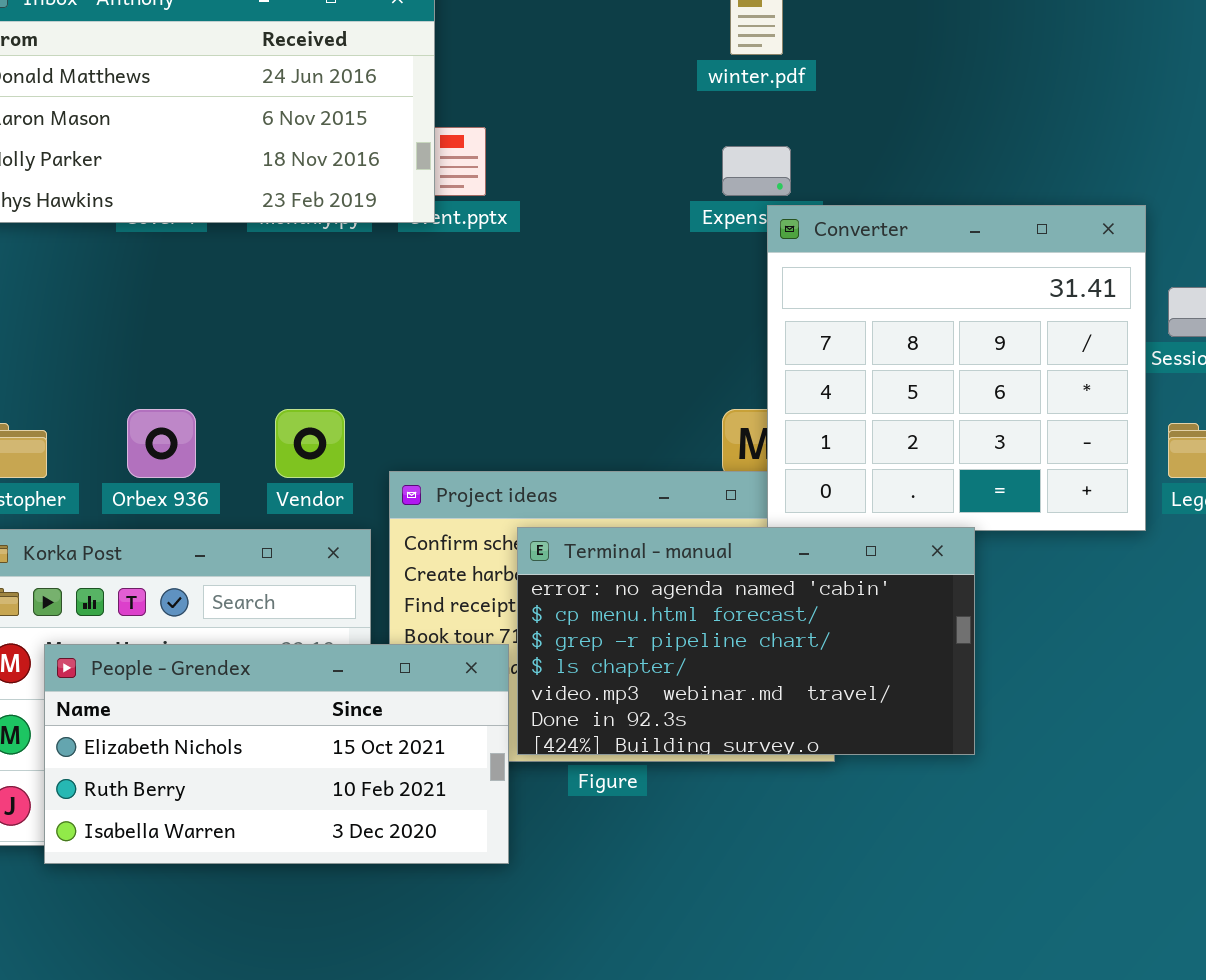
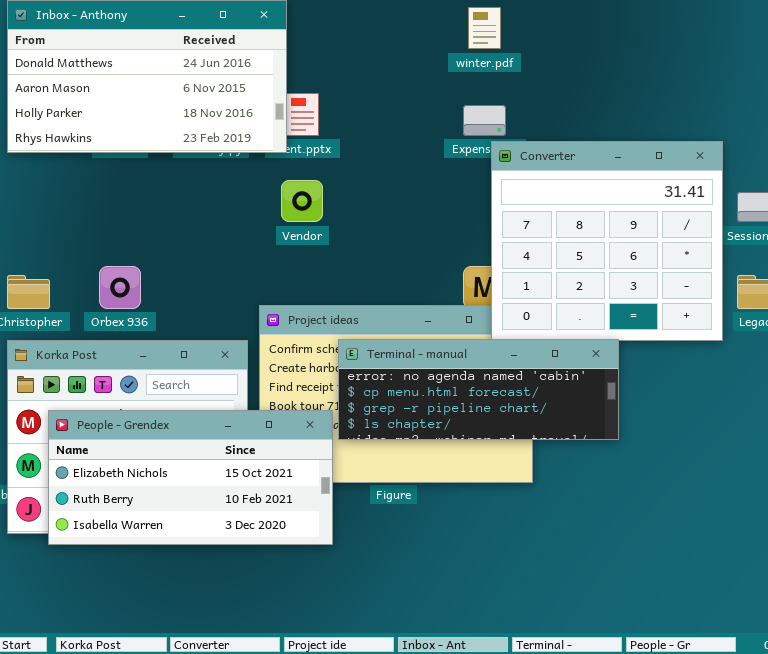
Vendor: [275,409,345,478] -> [281,180,323,222], moved
Terminal - manual: [517,527,975,755] -> [338,339,619,440], resized

